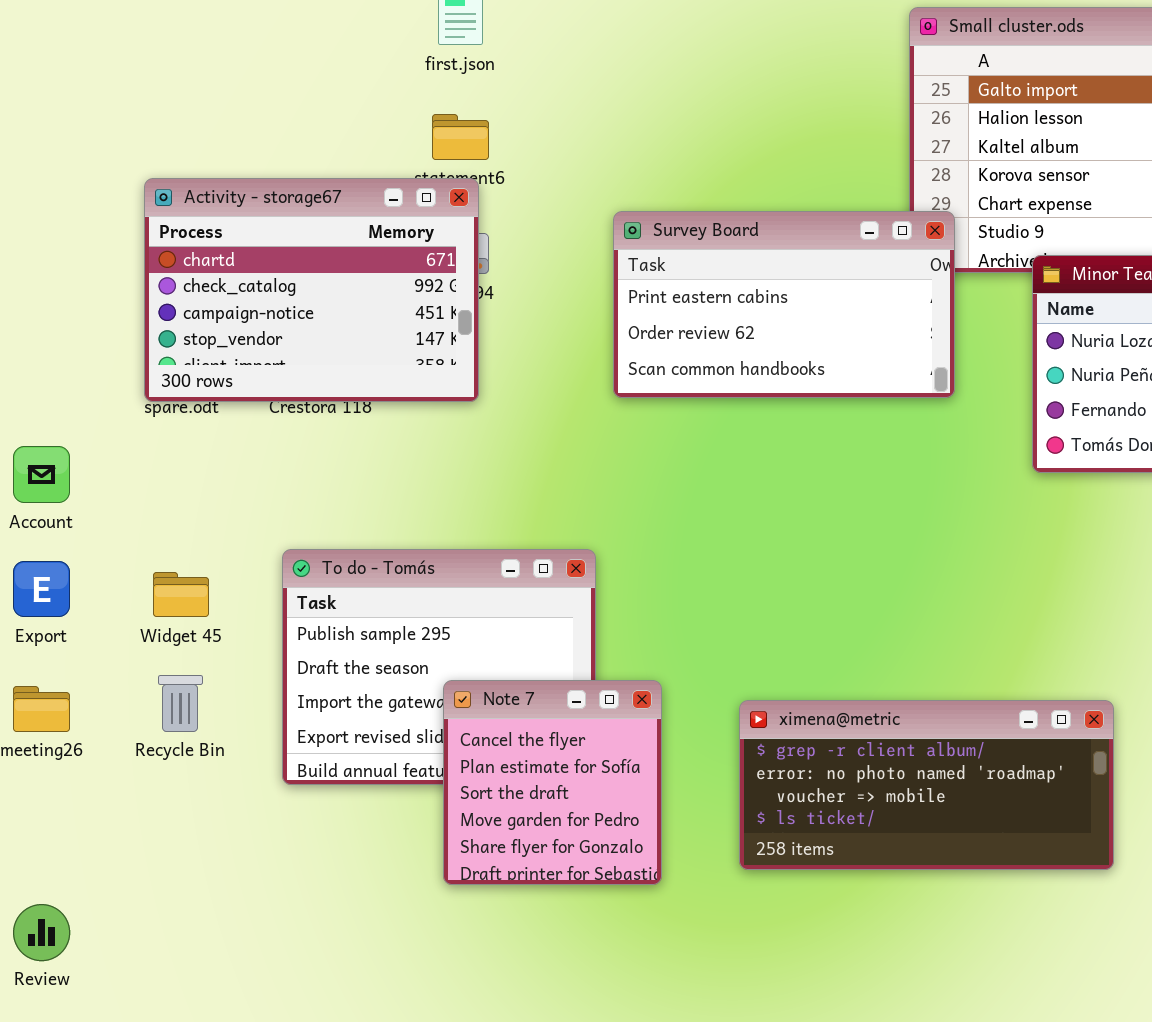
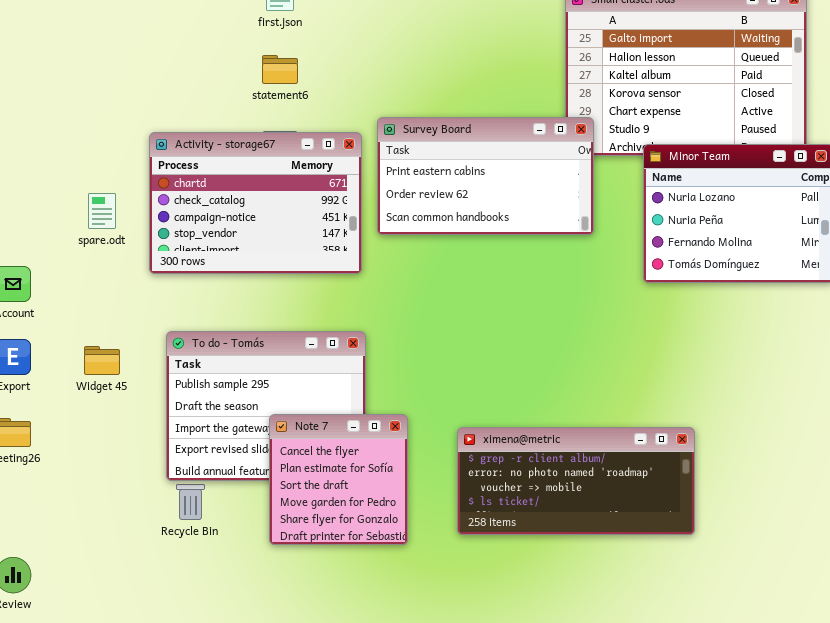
Activity - storage67: [144,178,479,402] -> [149,132,362,274], moved
Recycle Bin: [158,675,203,732] -> [176,484,205,520], moved

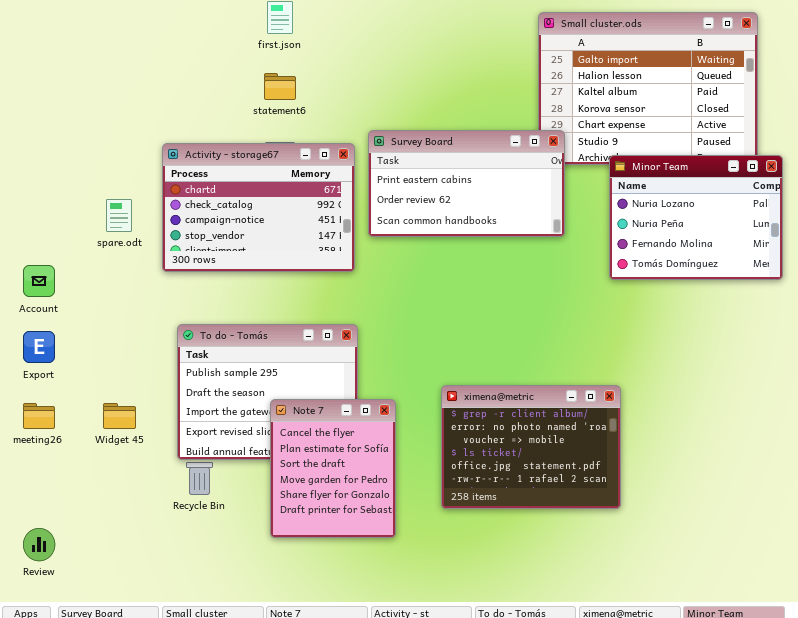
Widget 45: [84,346,120,375] -> [103,403,136,429], moved
Note 7: [269,414,408,545] -> [270,399,396,538], resized
ximena@metric: [457,427,695,535] -> [441,385,621,509], resized

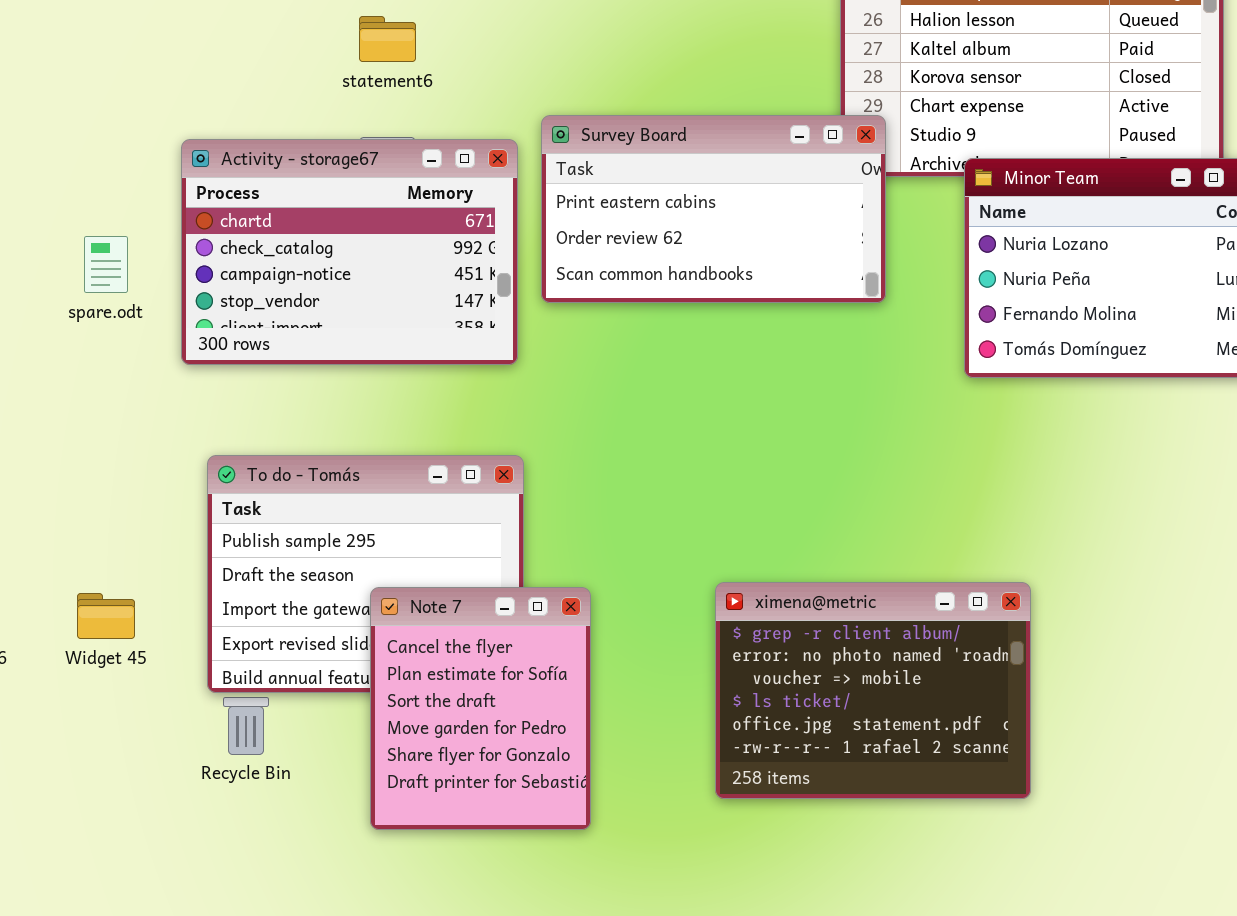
ximena@metric: [441,385,621,509] -> [715,582,1031,799], moved

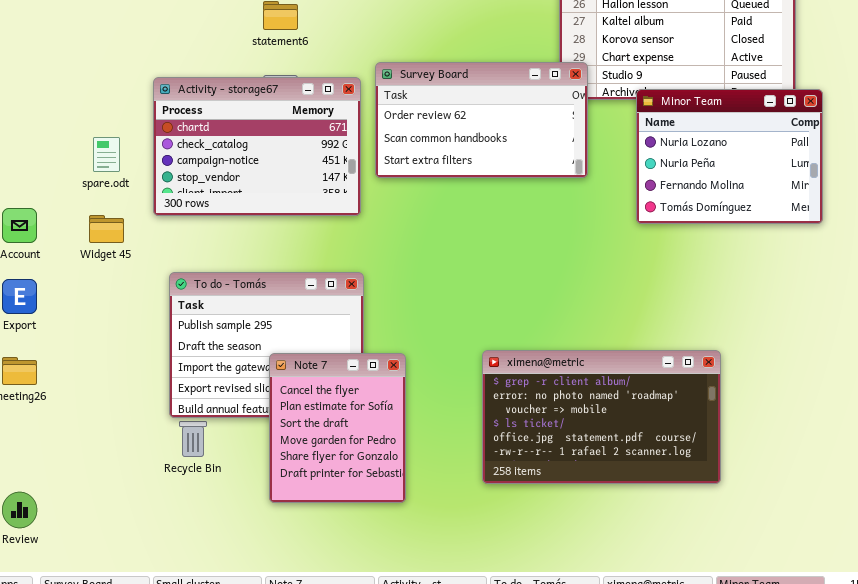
Survey Board: [541,115,886,303] -> [375,62,588,178], scrolled down 1 row
ximena@metric: [715,582,1031,799] -> [482,350,721,484], resized
Widget 45: [77,593,135,639] -> [89,215,124,243], moved

